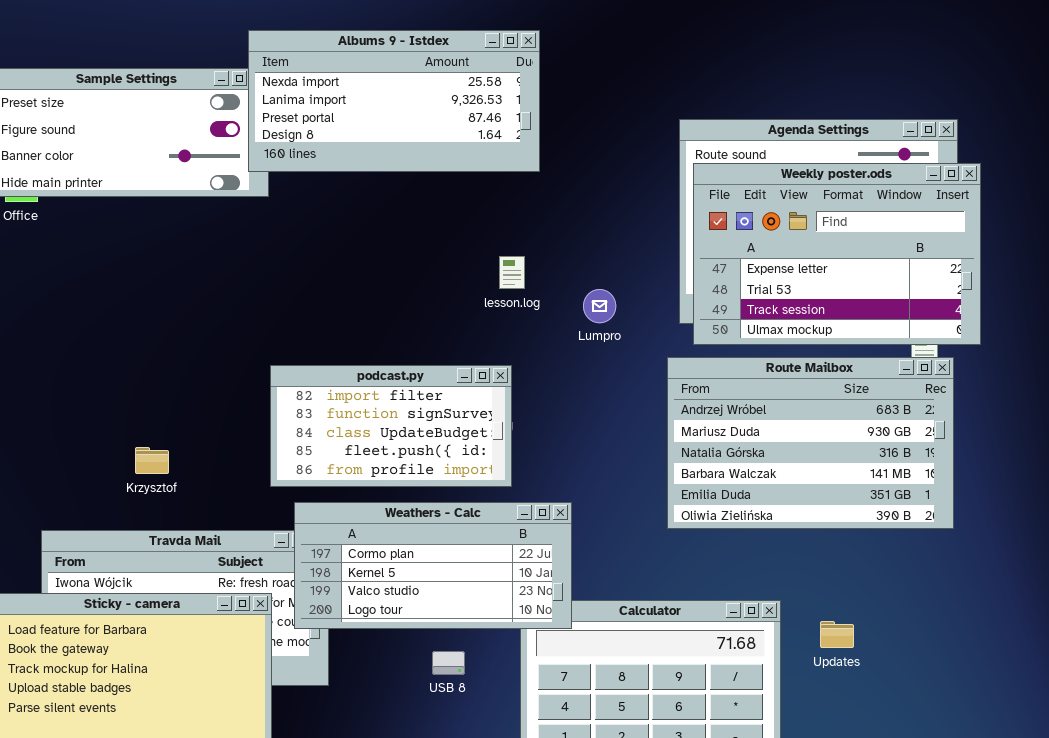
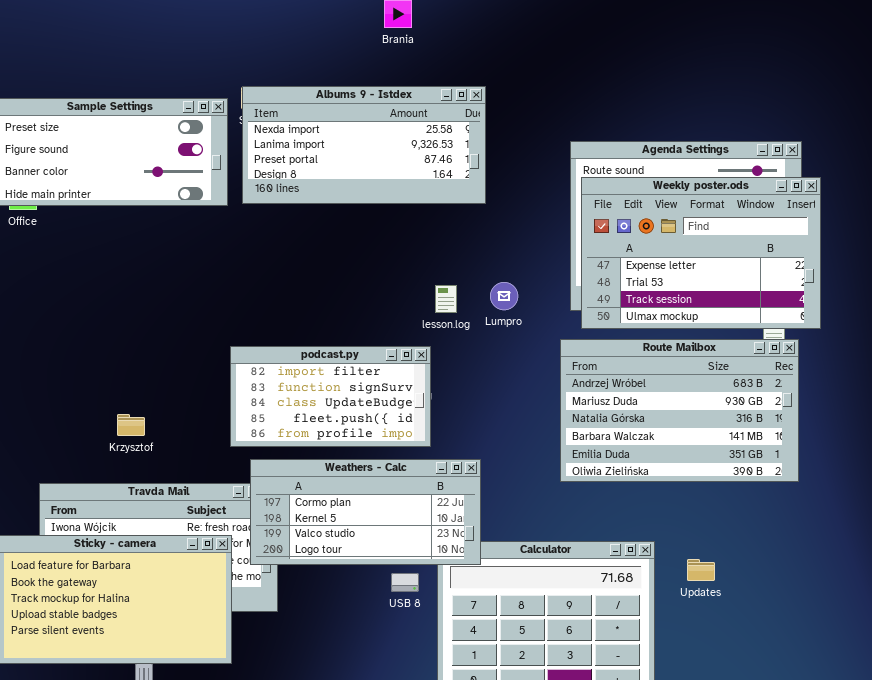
Albums 9 - Istdex: [248,30,540,172] -> [242,86,486,204], moved
lesson.log: [499,256,525,289] -> [435,285,457,313], moved
USB 8: [432,651,465,675] -> [391,573,419,592], moved

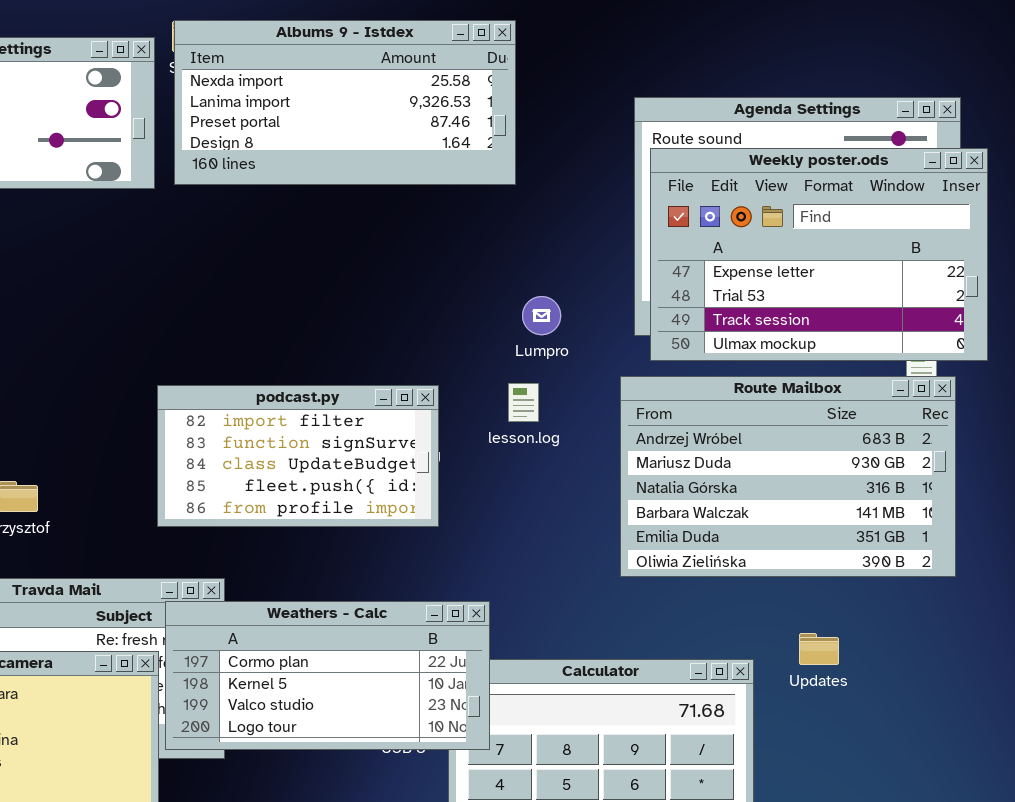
lesson.log: [435,285,457,313] -> [508,383,539,422], moved
Weathers - Calc: [250,459,481,565] -> [165,601,490,750], moved
Updates: [687,559,715,581] -> [799,633,839,665], moved

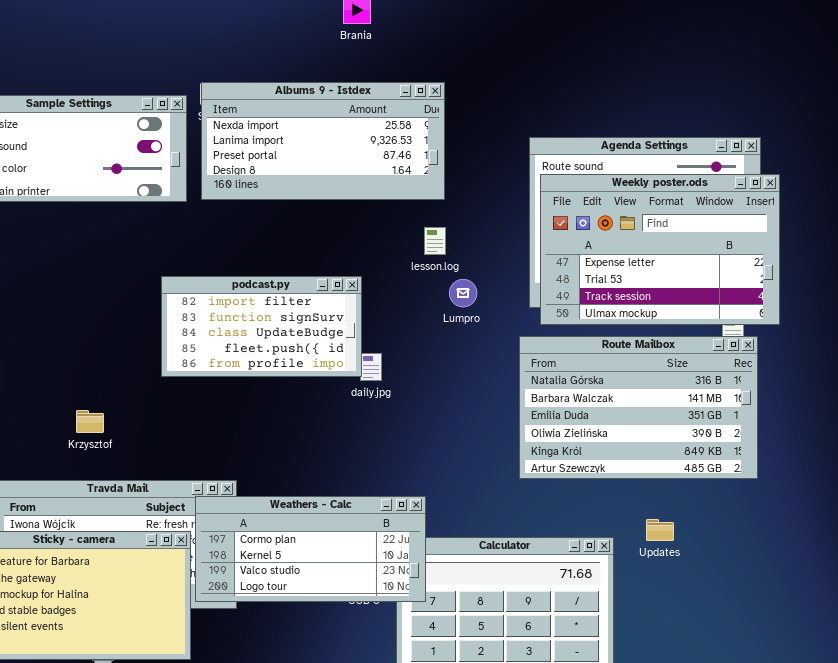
Route Mailbox: [620,376,956,577] -> [519,336,758,479], scrolled down 2 rows
lesson.log: [508,383,539,422] -> [424,227,446,255], moved
podcast.py: [157,385,439,527] -> [161,276,362,377], moved

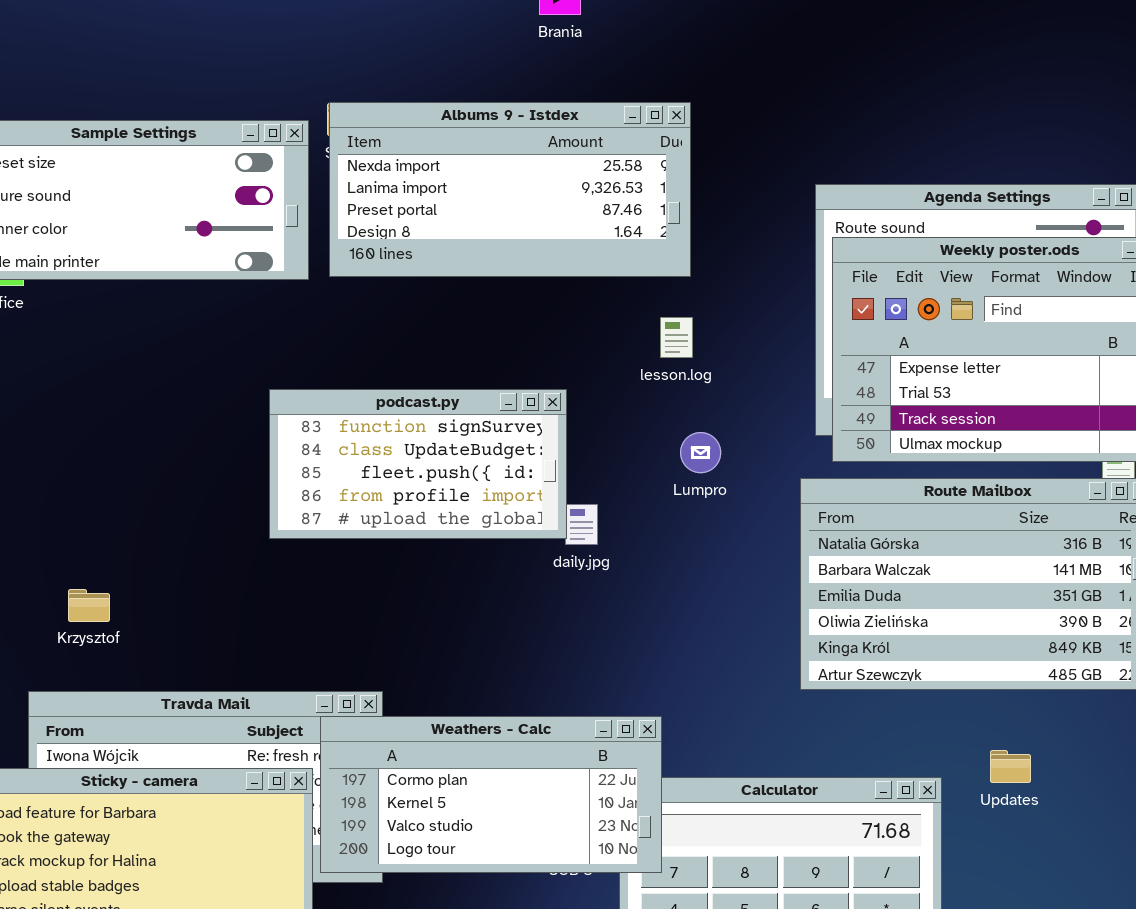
podcast.py: [161,276,362,377] -> [269,389,567,539], scrolled down 1 row
Lumpro: [449,279,477,307] -> [680,432,721,473], moved
Krzysztof: [76,410,104,433] -> [68,589,110,622], moved

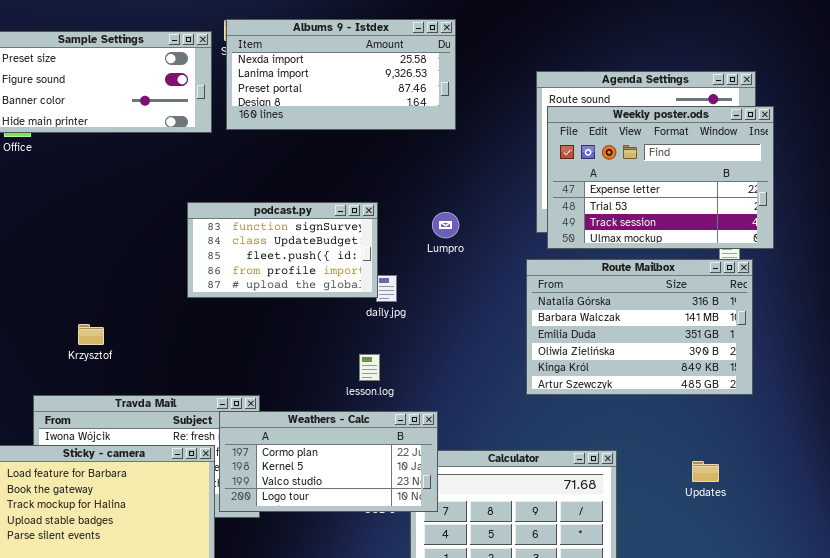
lesson.log: [660,317,693,358] -> [359,354,380,381], moved
Lumpro: [680,432,721,473] -> [432,212,459,238], moved
Krzysztof: [68,589,110,622] -> [78,324,104,345], moved
Updates: [990,750,1031,783] -> [692,461,719,482], moved

